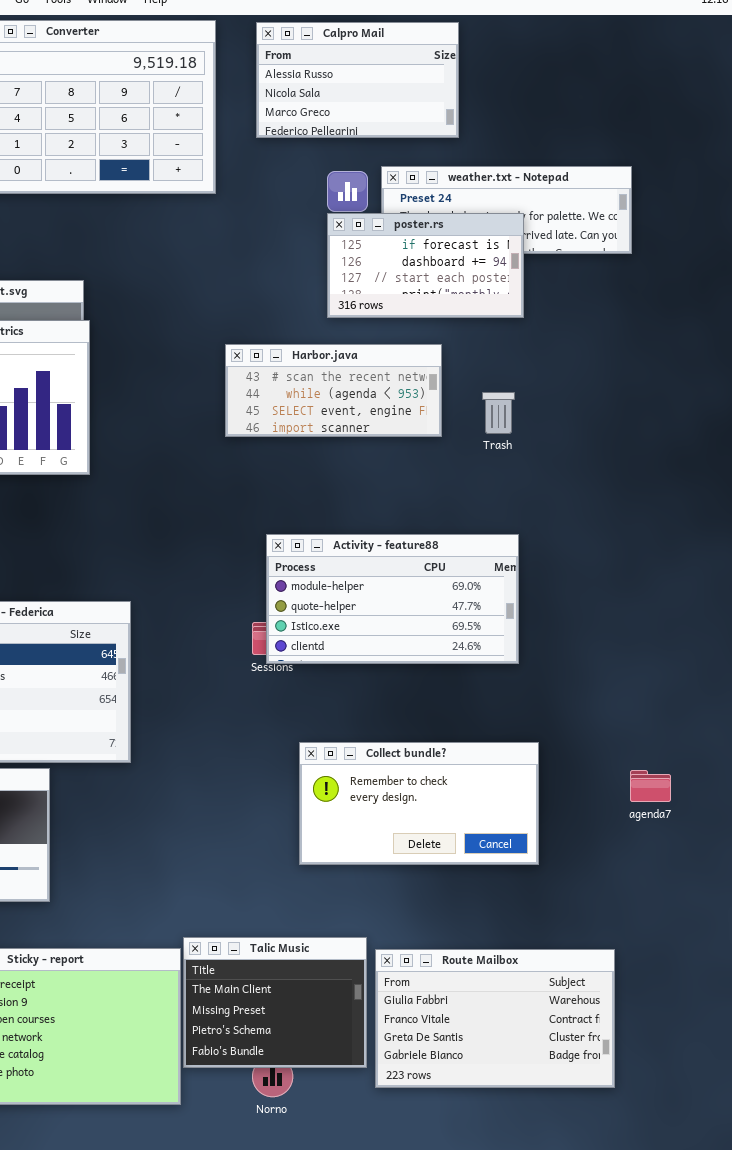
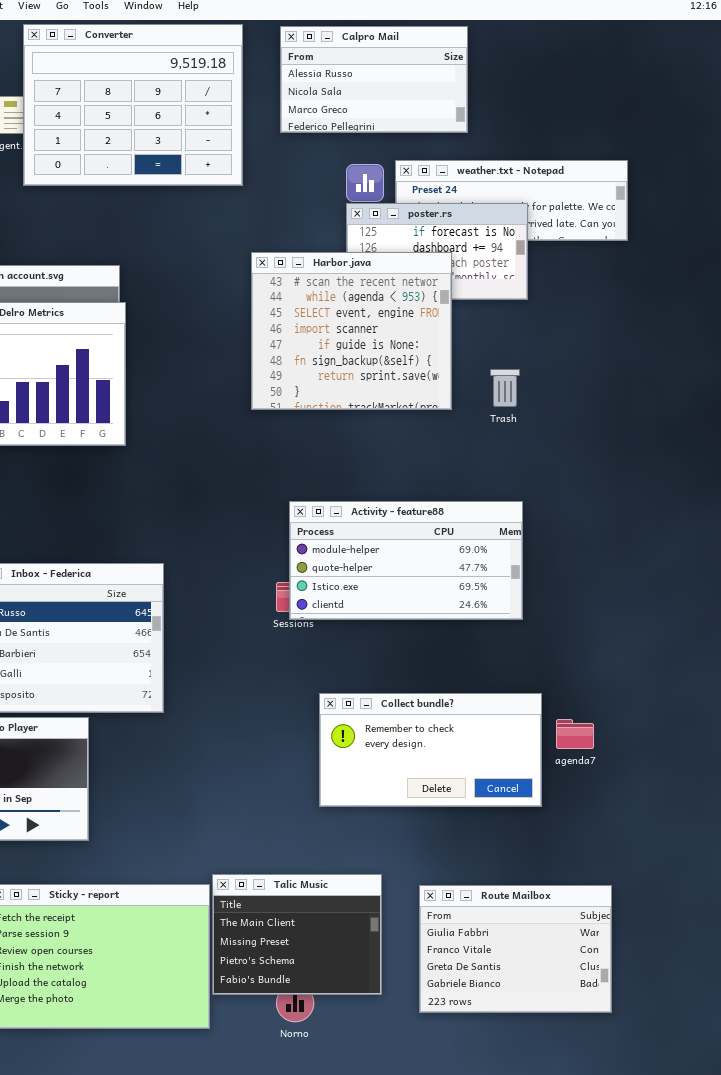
Harbor.java: [225,344,442,437] -> [251,252,452,410], resized
agenda7: [630,770,671,802] -> [556,719,594,749], moved
Route Mailbox: [375,949,615,1088] -> [419,885,612,1013], resized

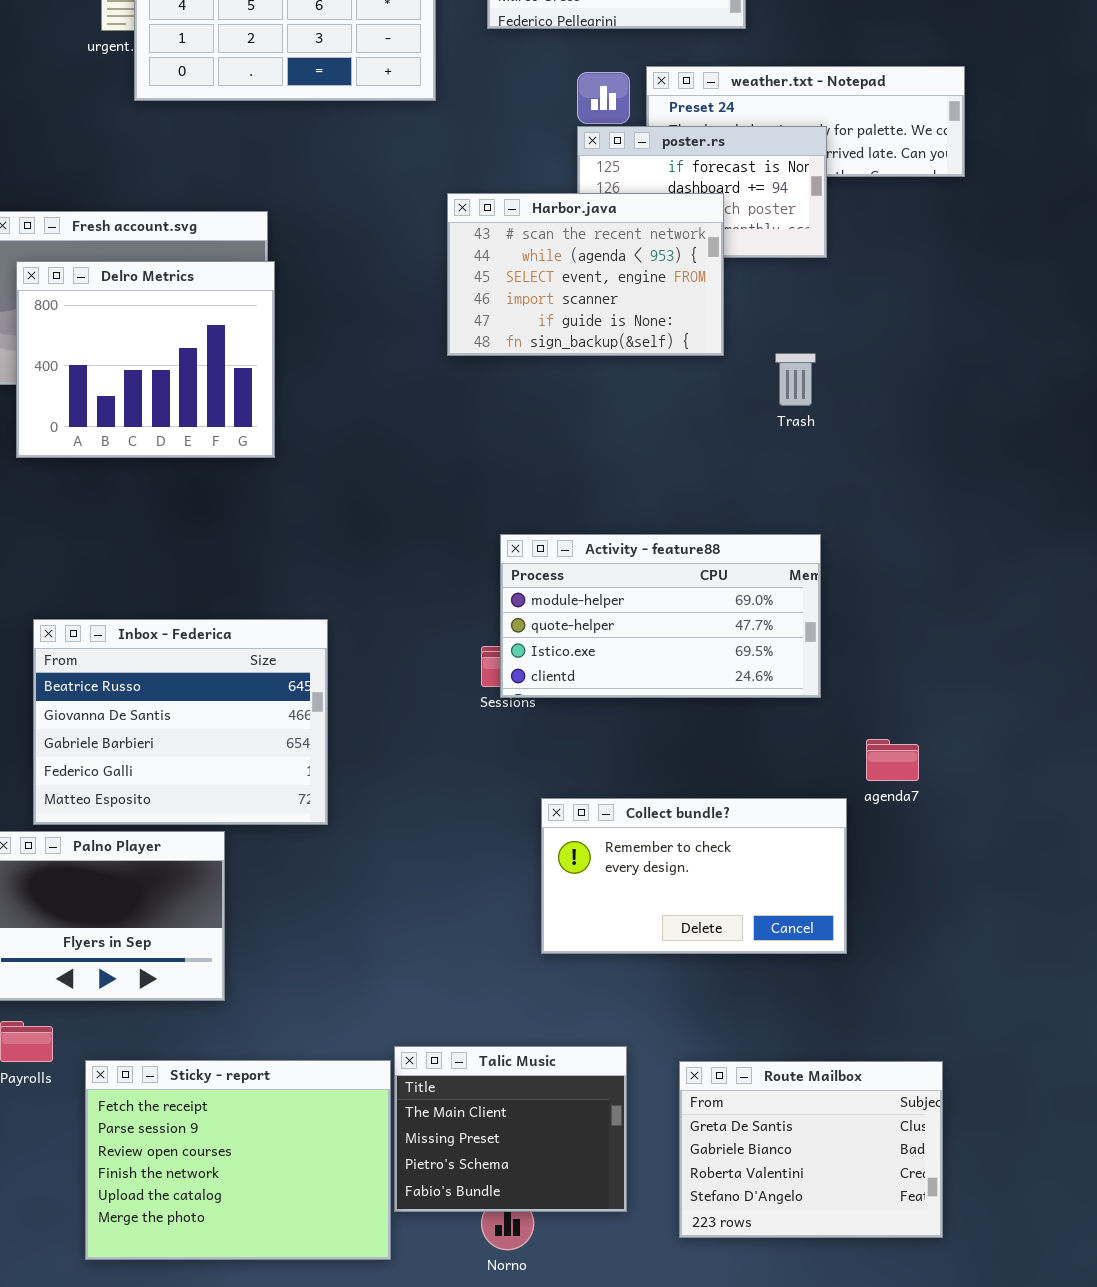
Harbor.java: [251,252,452,410] -> [447,193,724,356], resized
agenda7: [556,719,594,749] -> [866,739,919,781], moved
Route Mailbox: [419,885,612,1013] -> [679,1061,943,1238], scrolled down 2 rows

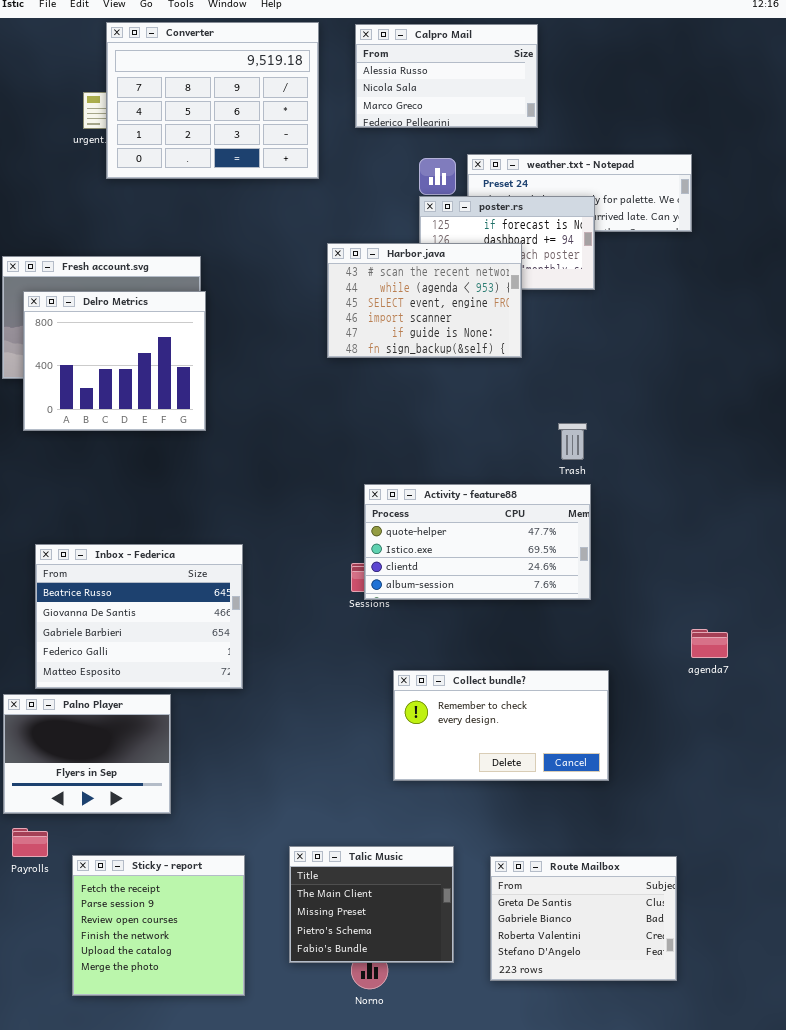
Trash: [775,353,816,406] -> [558,423,587,460], moved
Activity - feature88: [500,534,821,698] -> [364,484,591,600], scrolled down 1 row
agenda7: [866,739,919,781] -> [691,629,728,658], moved
Sticky - report: [85,1060,391,1260] -> [72,855,245,996], resized

